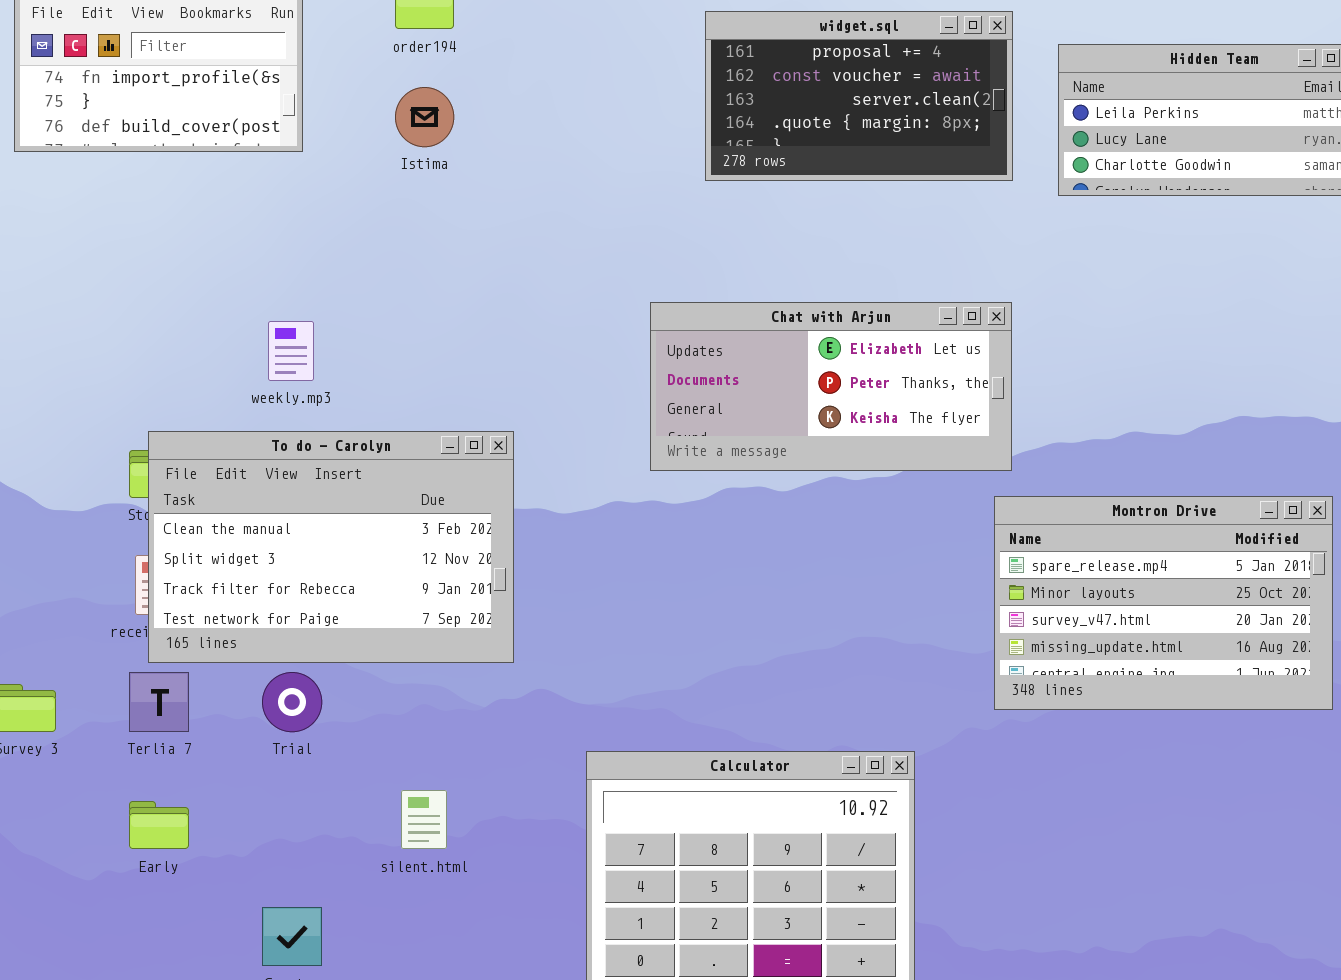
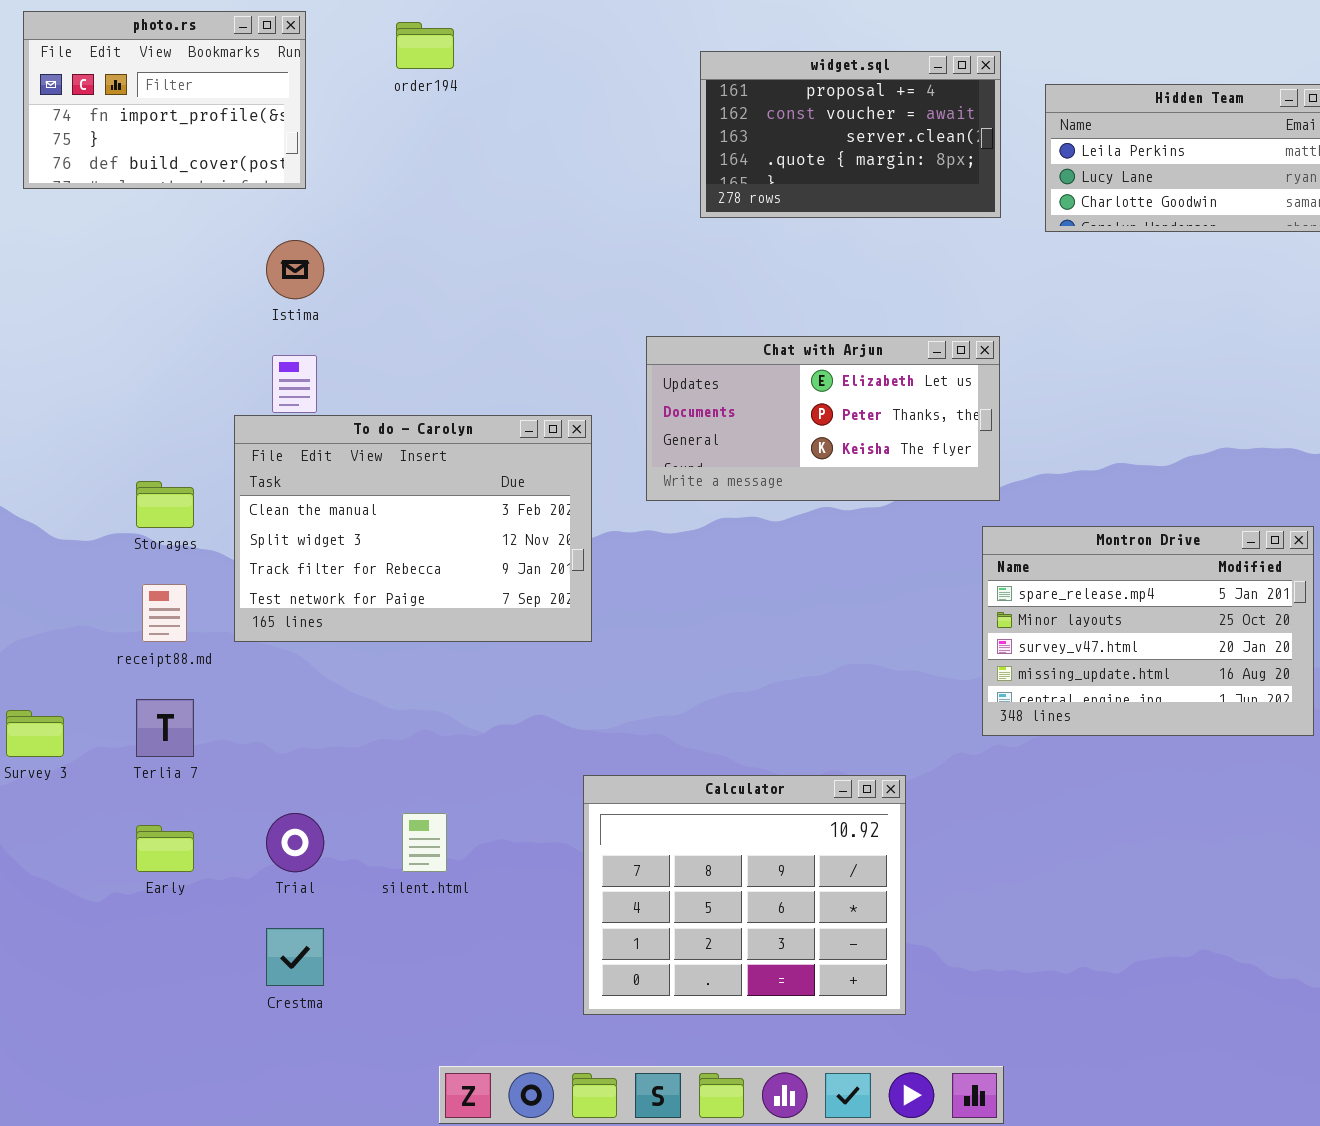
Istima: [395,87,454,147] -> [266,240,324,299], moved
To do - Carolyn: [148,431,514,663] -> [234,415,592,642], moved
Trial: [262,672,322,732] -> [266,813,324,872], moved

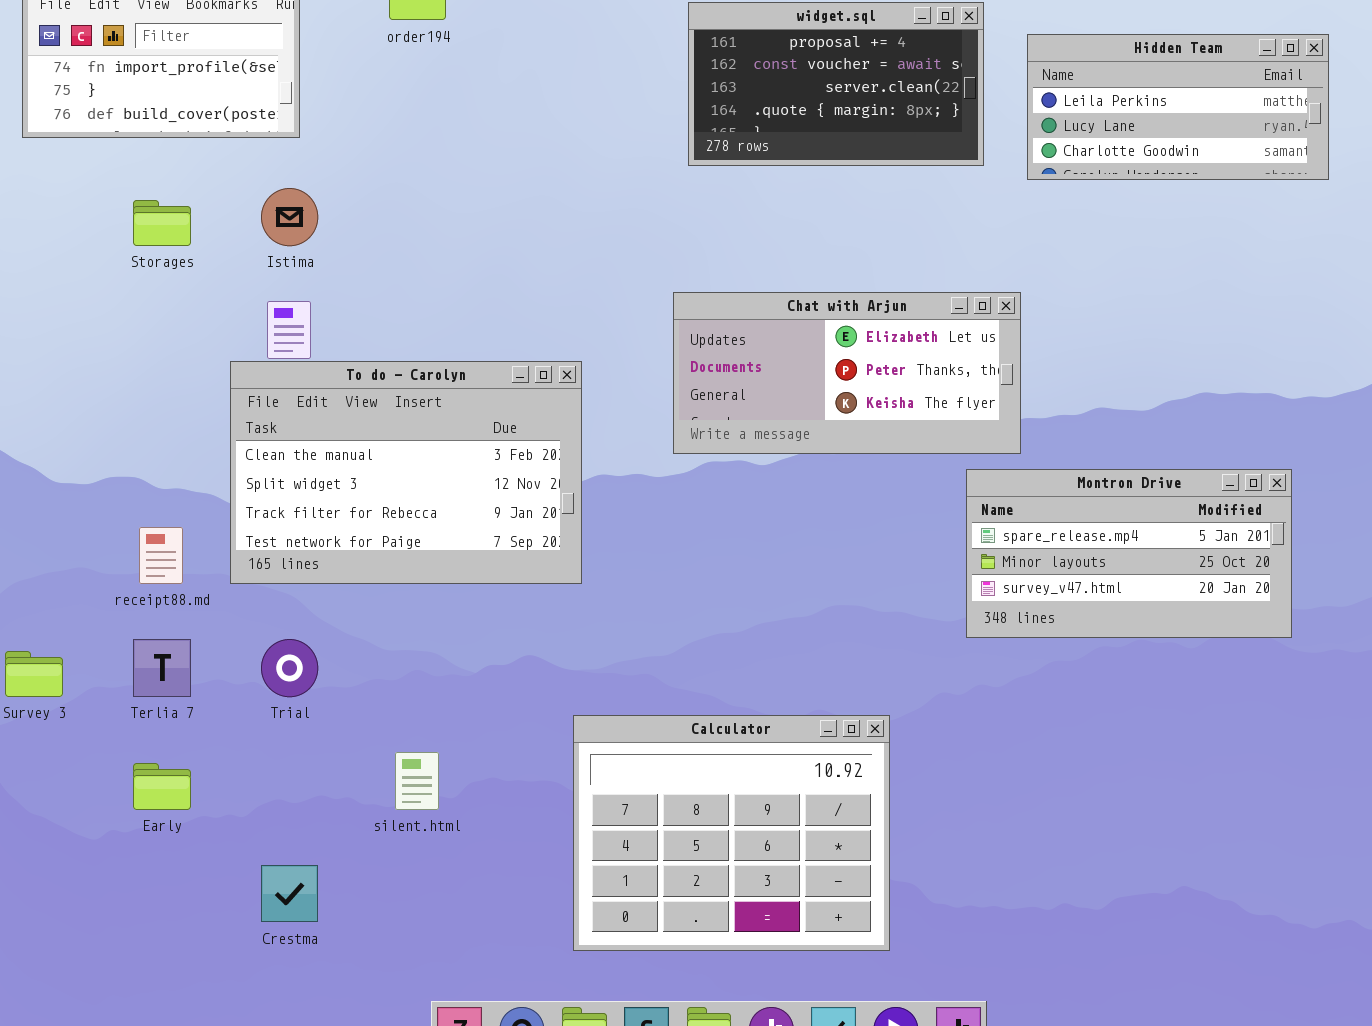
Chat with Arjun: [646,336,1000,501] -> [673,292,1021,454], moved
Storages: [136,481,194,528] -> [133,200,191,246], moved
Montron Drive: [982,526,1314,736] -> [966,469,1292,638], resized
Trial: [266,813,324,872] -> [261,639,318,697], moved

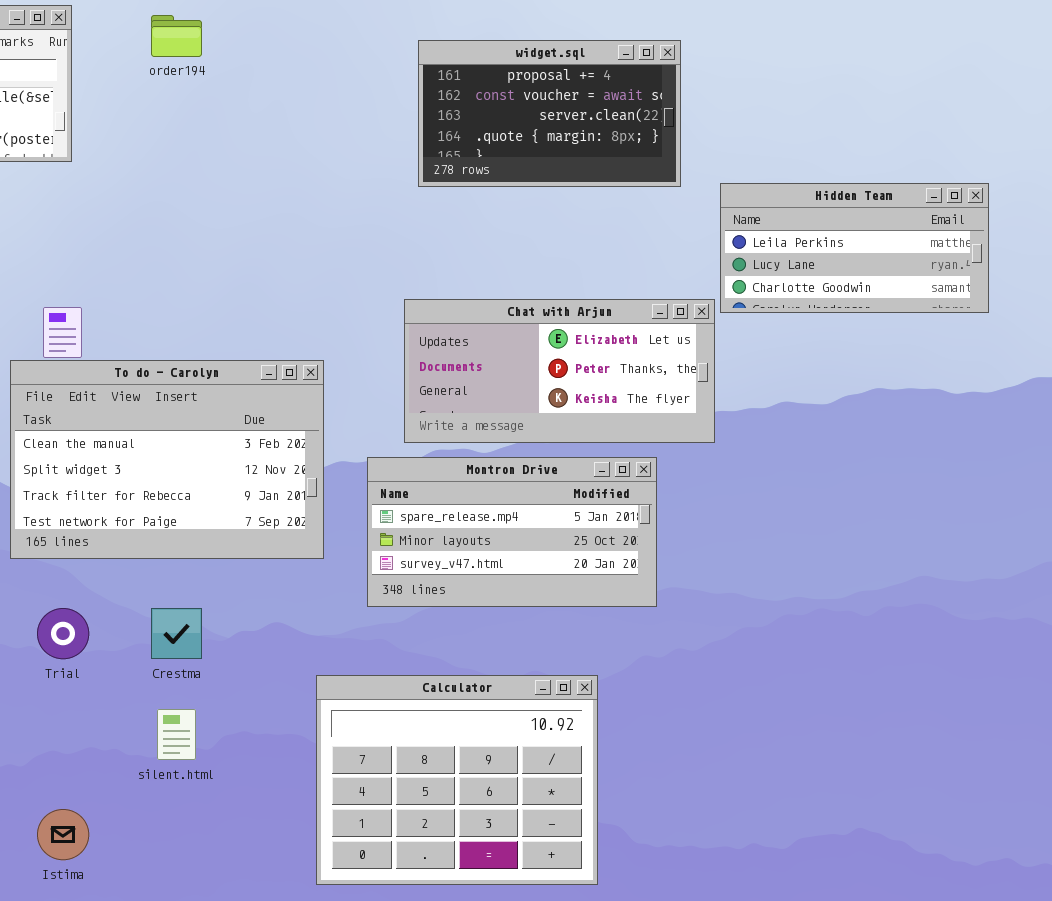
Hidden Team: [1027,34,1329,180] -> [720,183,989,313], moved
Istima: [261,188,318,246] -> [37,809,89,860], moved
Montron Drive: [966,469,1292,638] -> [367,457,657,607], moved
Crestma: [261,865,318,922] -> [151,608,202,659], moved

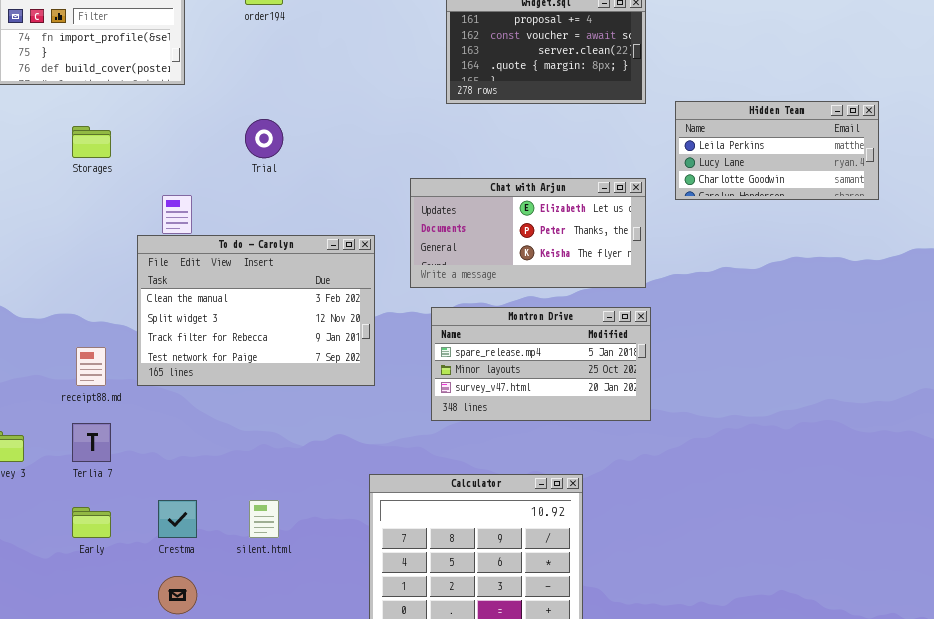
Chat with Arjun: [404,299,715,443] -> [410,178,646,288], moved
Montron Drive: [367,457,657,607] -> [431,307,651,421], moved
Trial: [37,608,89,659] -> [245,119,283,158], moved
Crestma: [151,608,202,659] -> [158,500,197,538], moved

